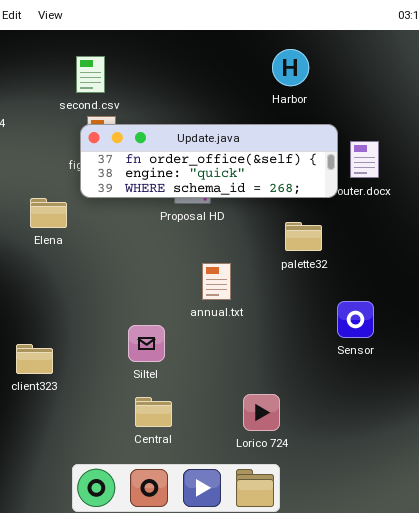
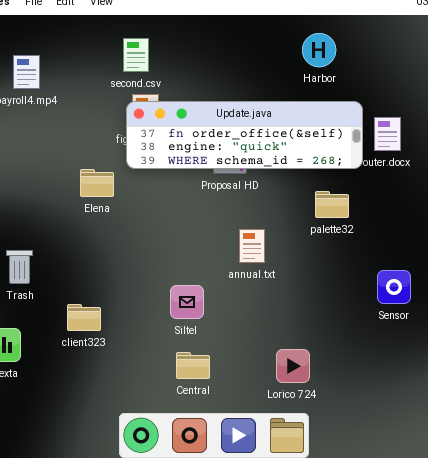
Sensor: [337,301,374,338] -> [377,270,411,304], moved

